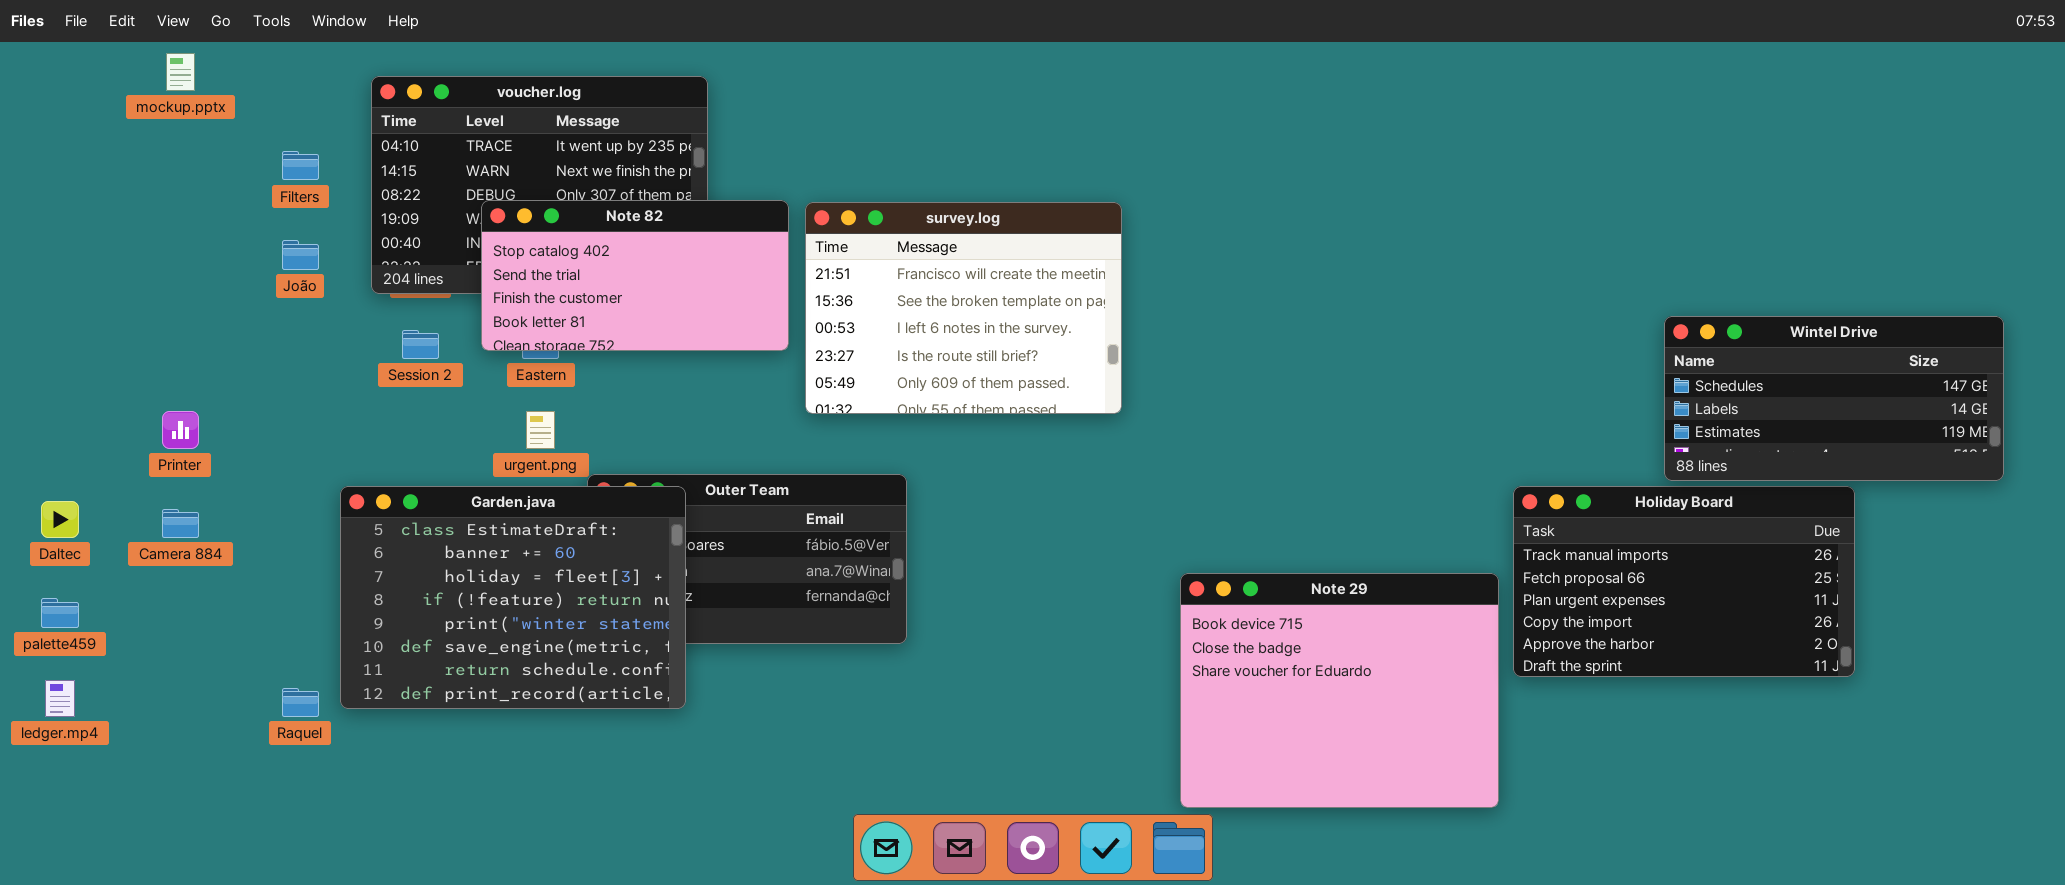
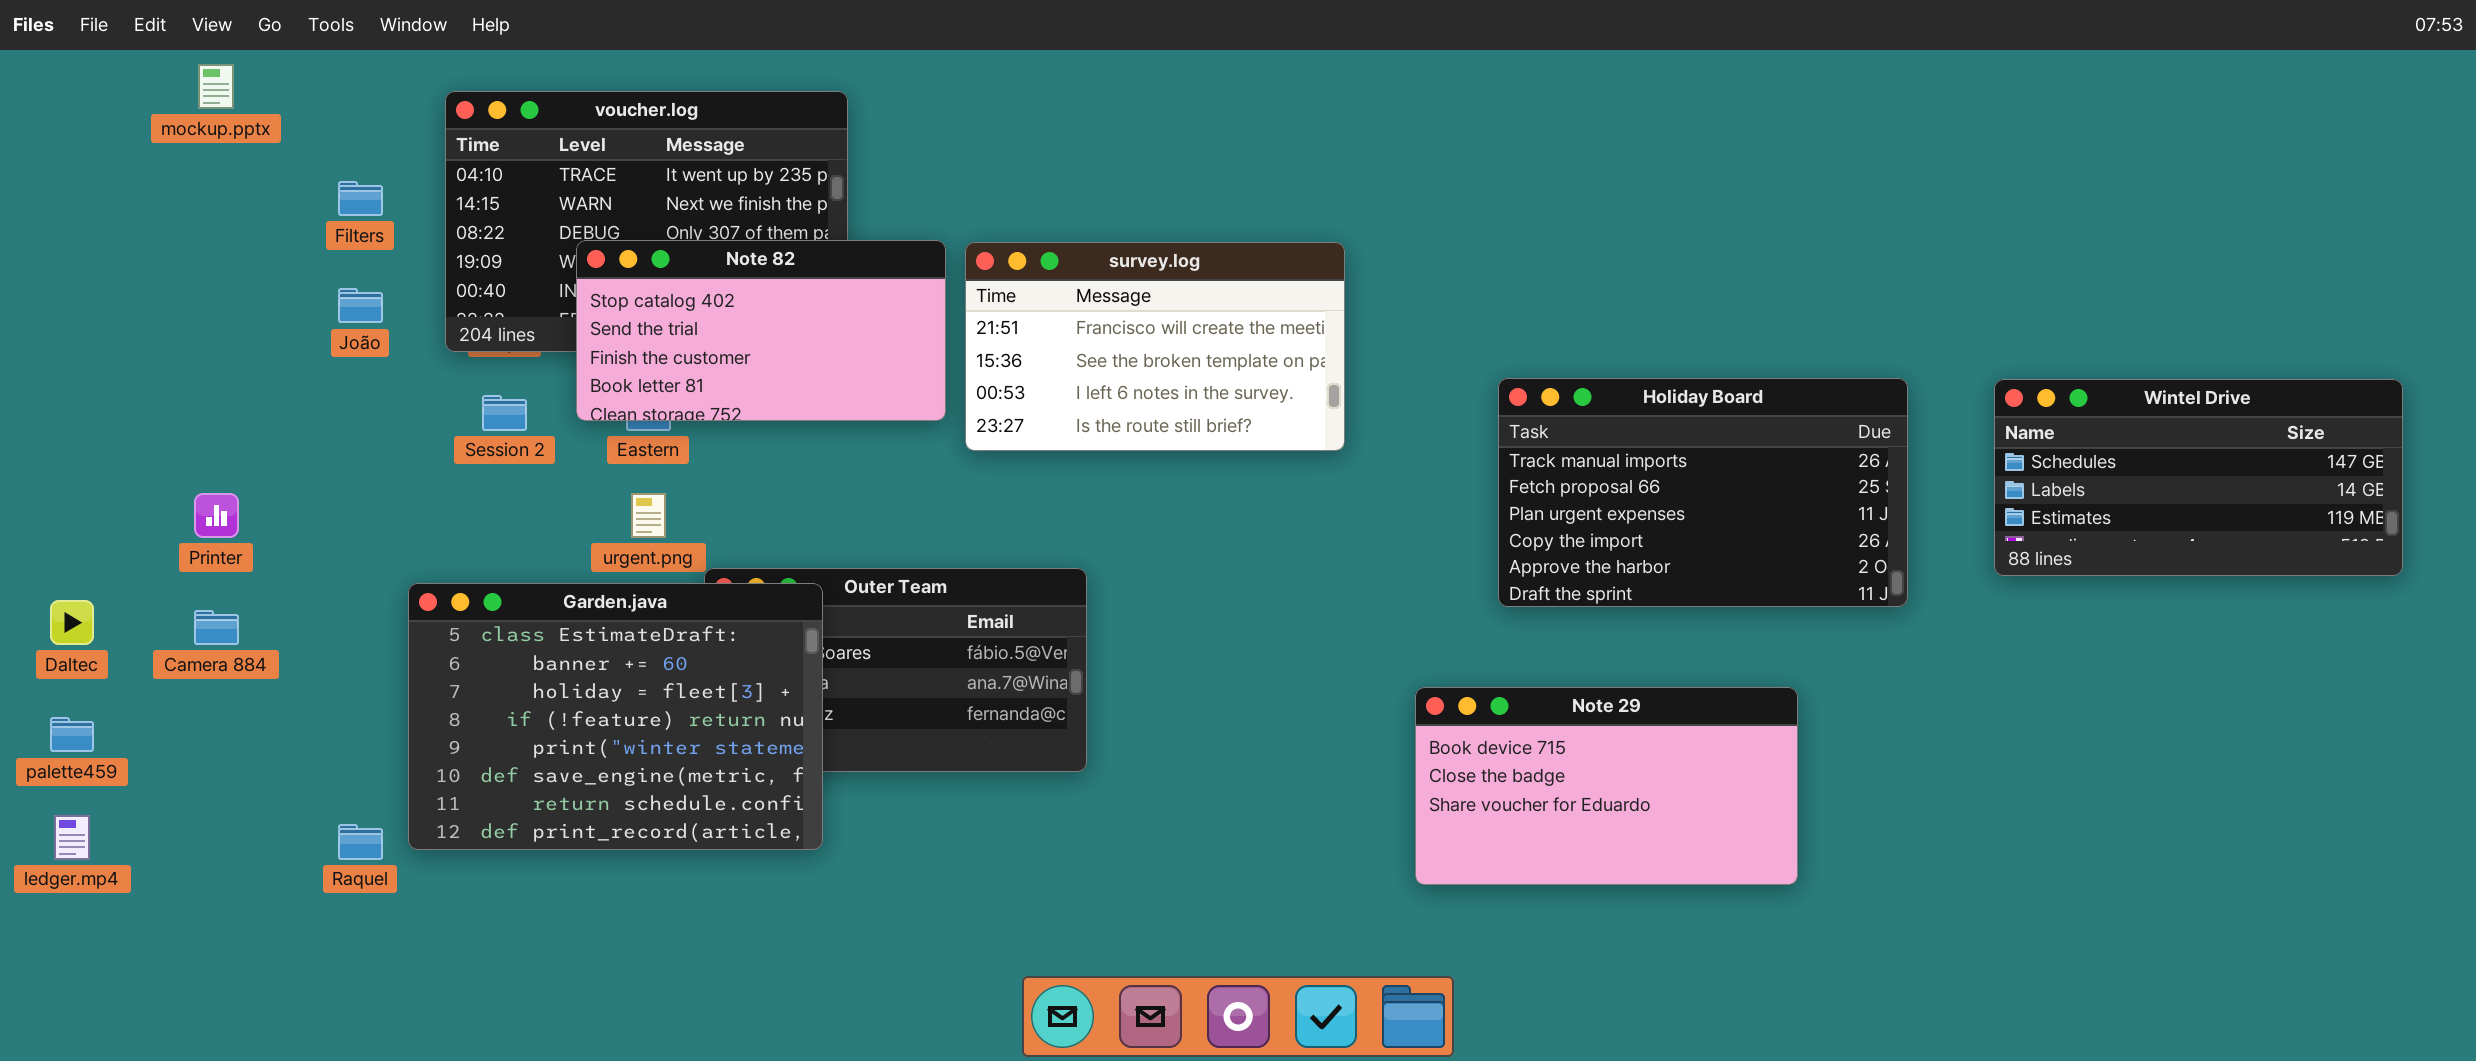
survey.log: [805,202,1122,414] -> [965,242,1345,451], resized
Holiday Board: [1513,486,1855,677] -> [1498,378,1908,607], moved
Note 29: [1180,573,1499,808] -> [1415,687,1798,885], resized

